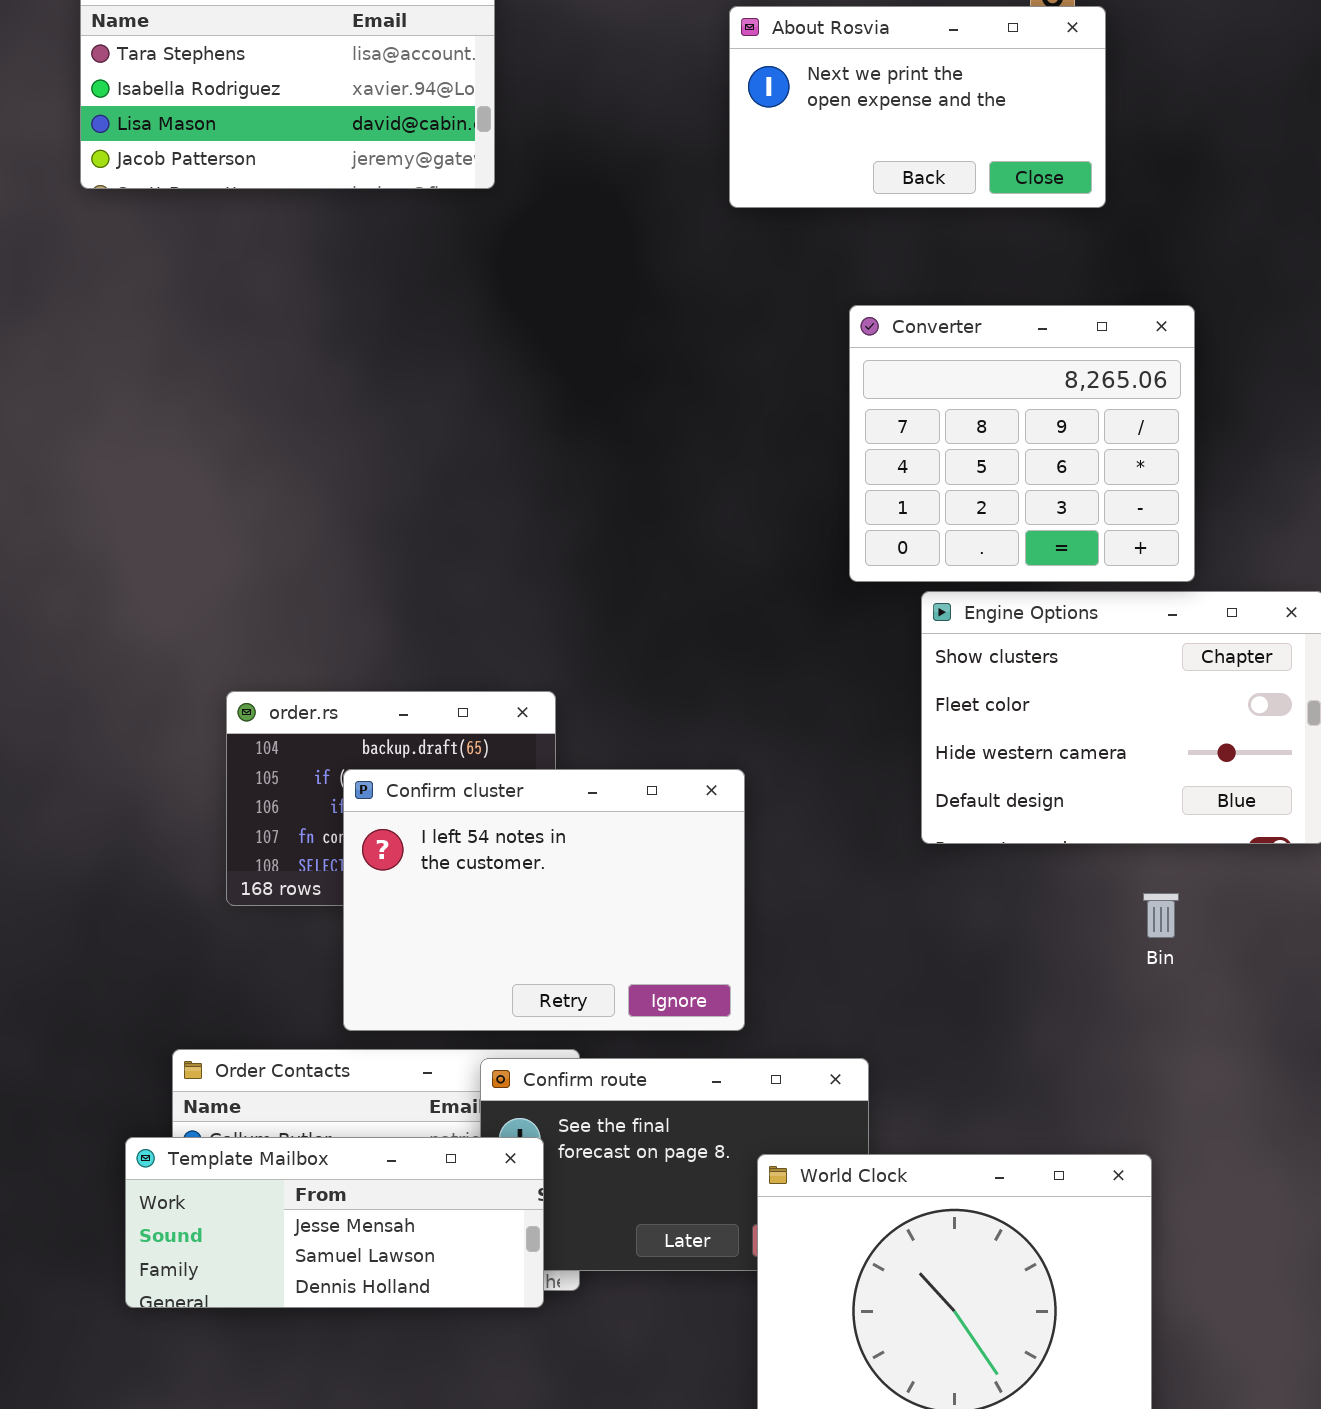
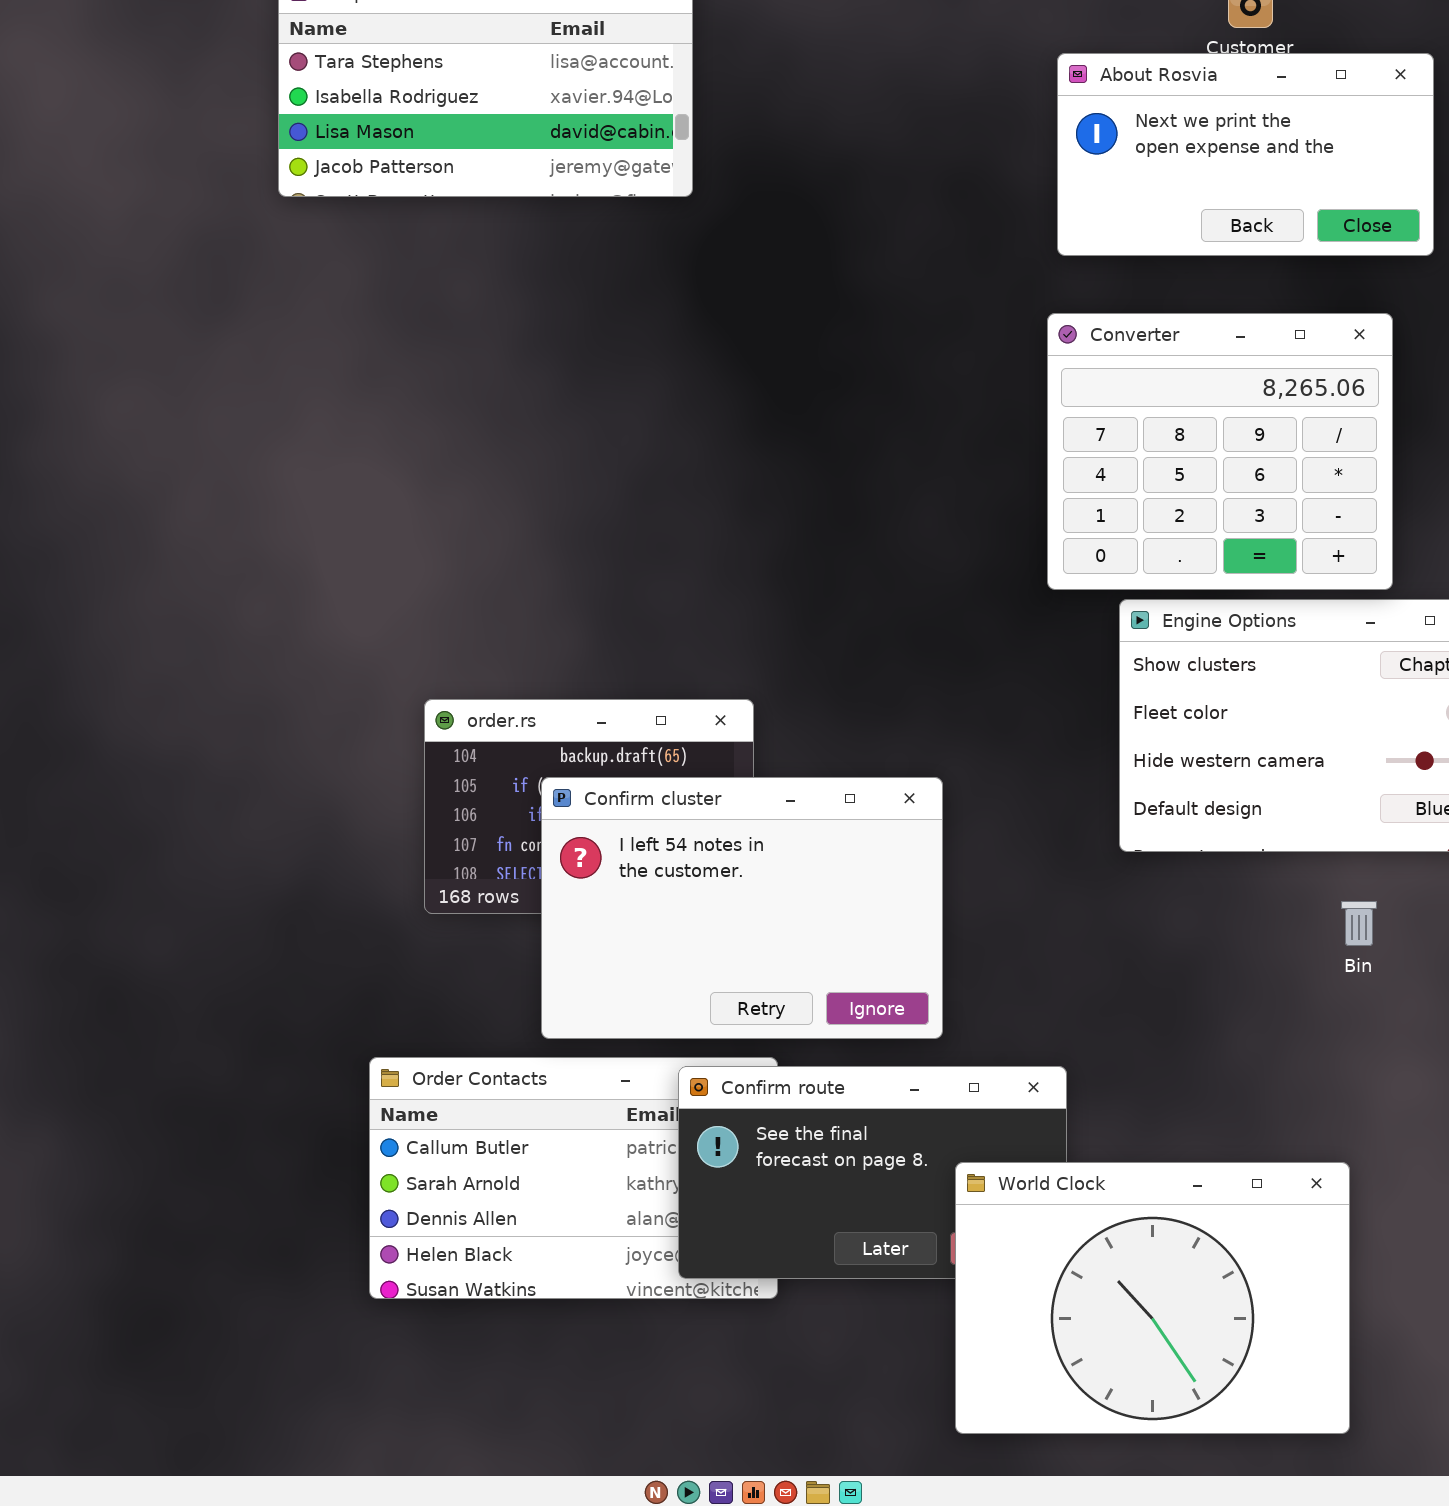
About Rosvia: [729,6,1106,208] -> [1057,53,1434,256], moved
Template Mailbox: [125,1137,544,1308] -> none, closed

